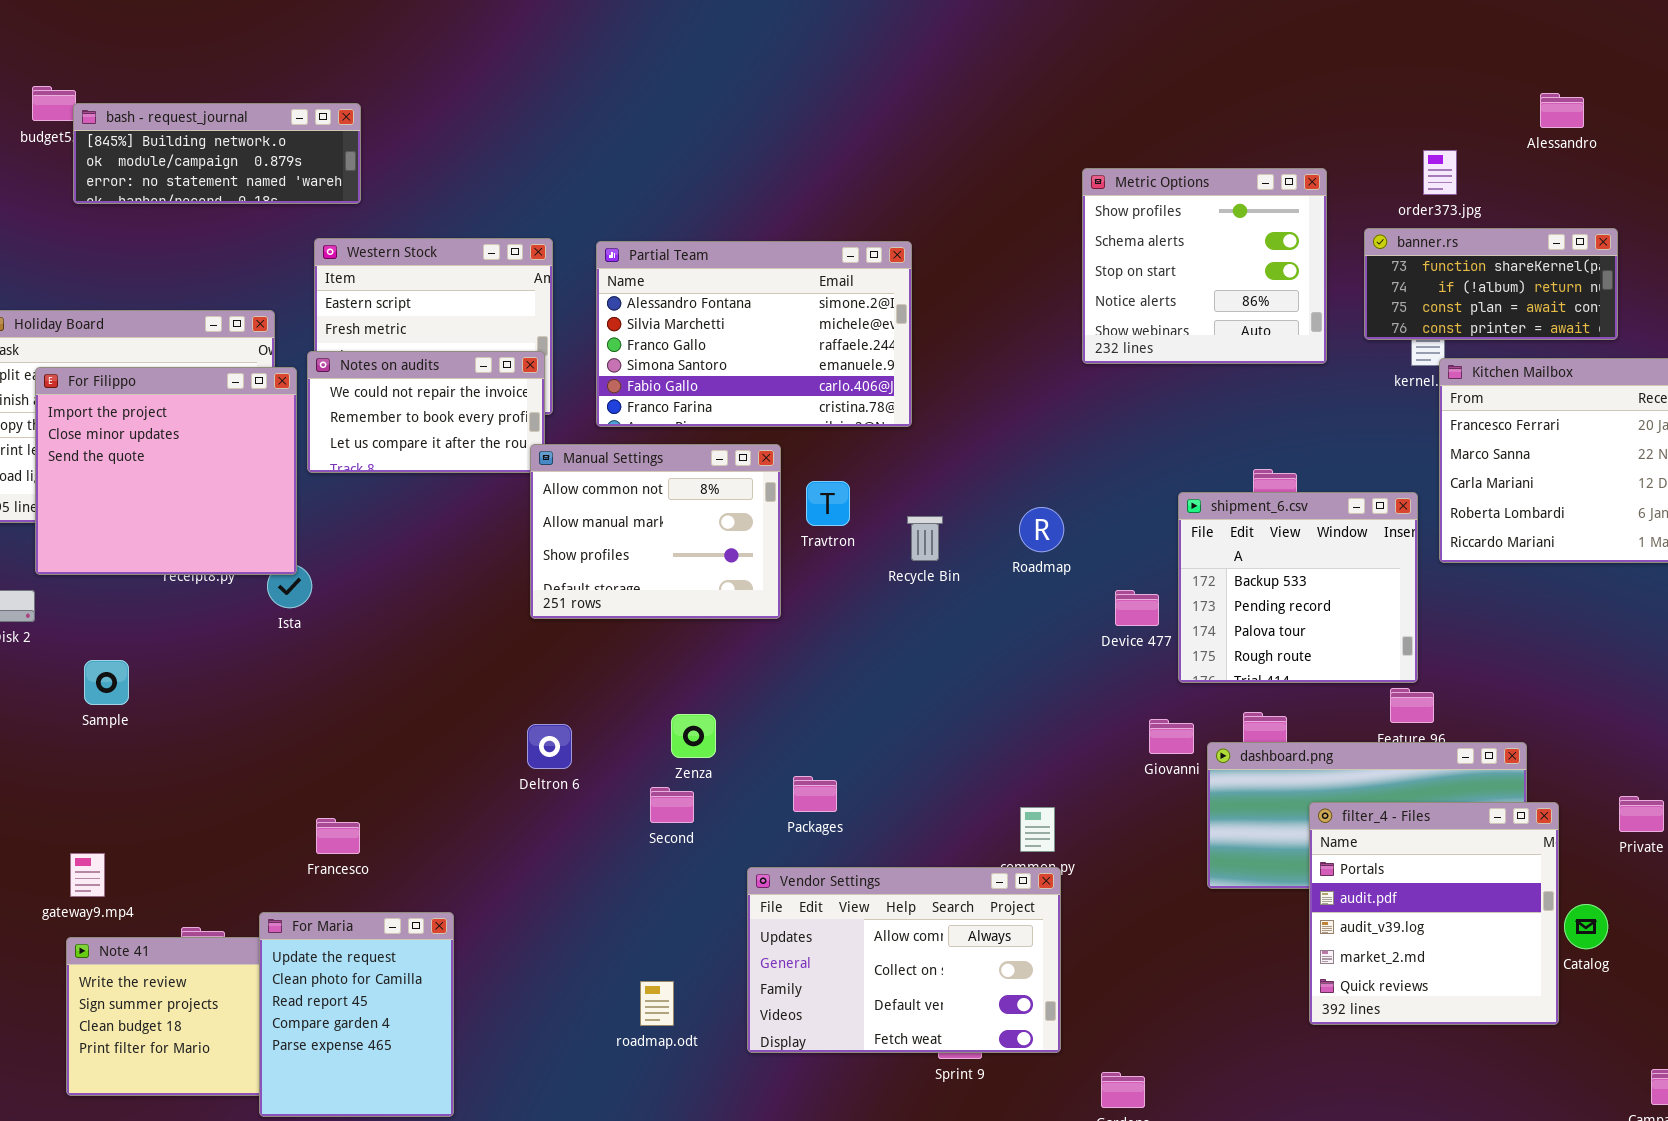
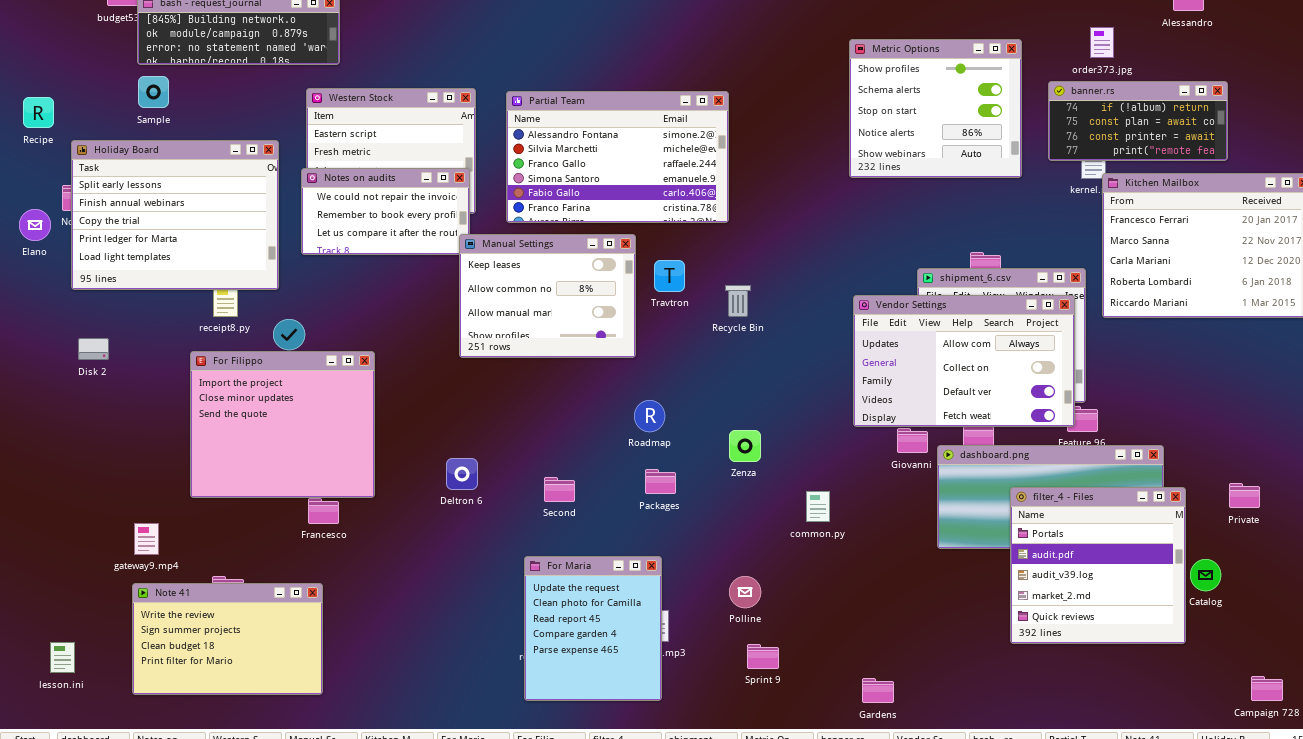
banner.rs: [1364,228,1618,340] -> [1048,81,1228,161], scrolled down 1 row
For Filippo: [35,367,297,575] -> [190,351,375,498], moved
Manual Settings: [530,444,781,619] -> [459,234,636,358], scrolled up 1 row
Roadmap: [1019,507,1064,552] -> [634,400,665,432], moved
Sample: [84,660,129,705] -> [138,76,169,108], moved
Zenza: [671,714,716,758] -> [729,430,761,462], moved
Deltron 6: [527,724,572,769] -> [446,458,478,490], moved
Vendor Settings: [747,867,1061,1053] -> [853,295,1075,427], moved
For Maria: [259,912,454,1117] -> [524,556,662,701], moved

